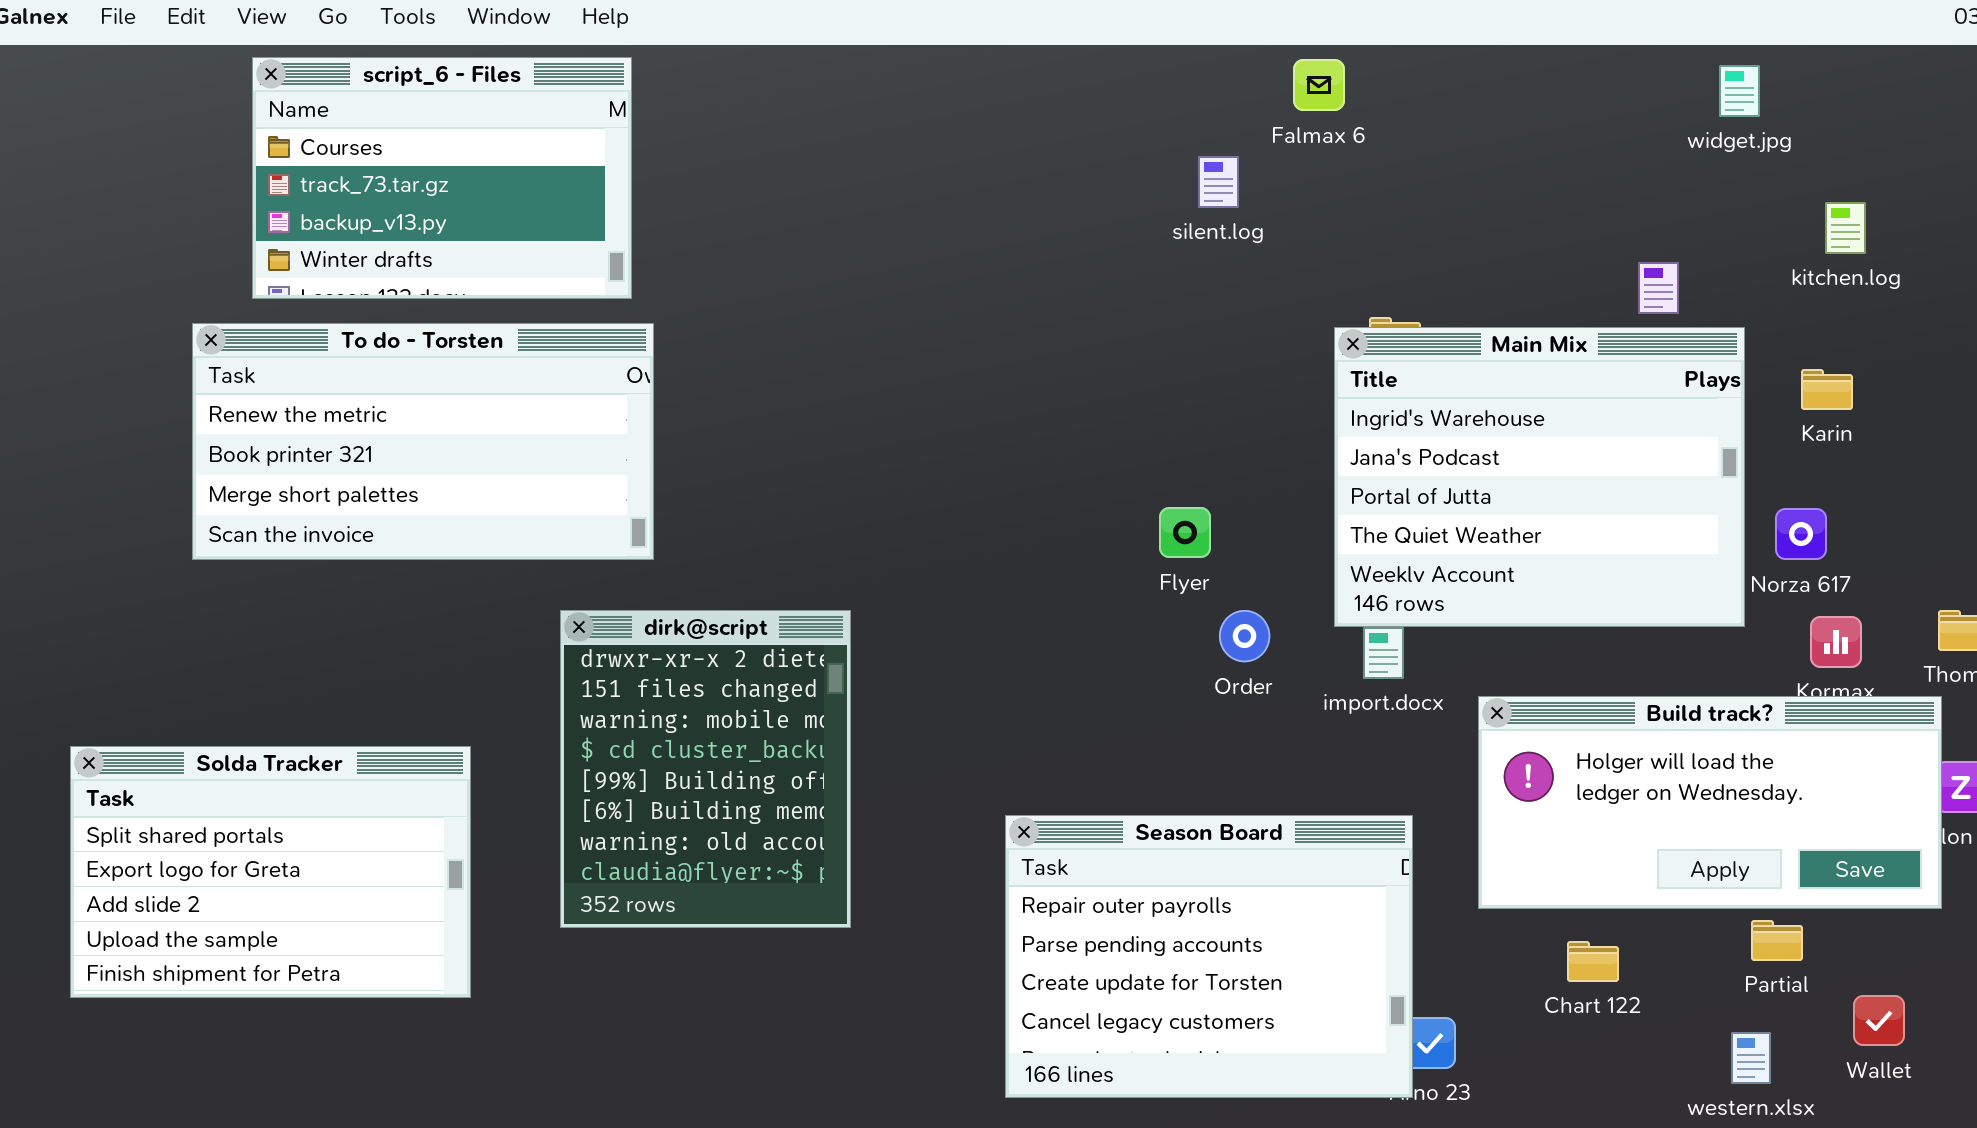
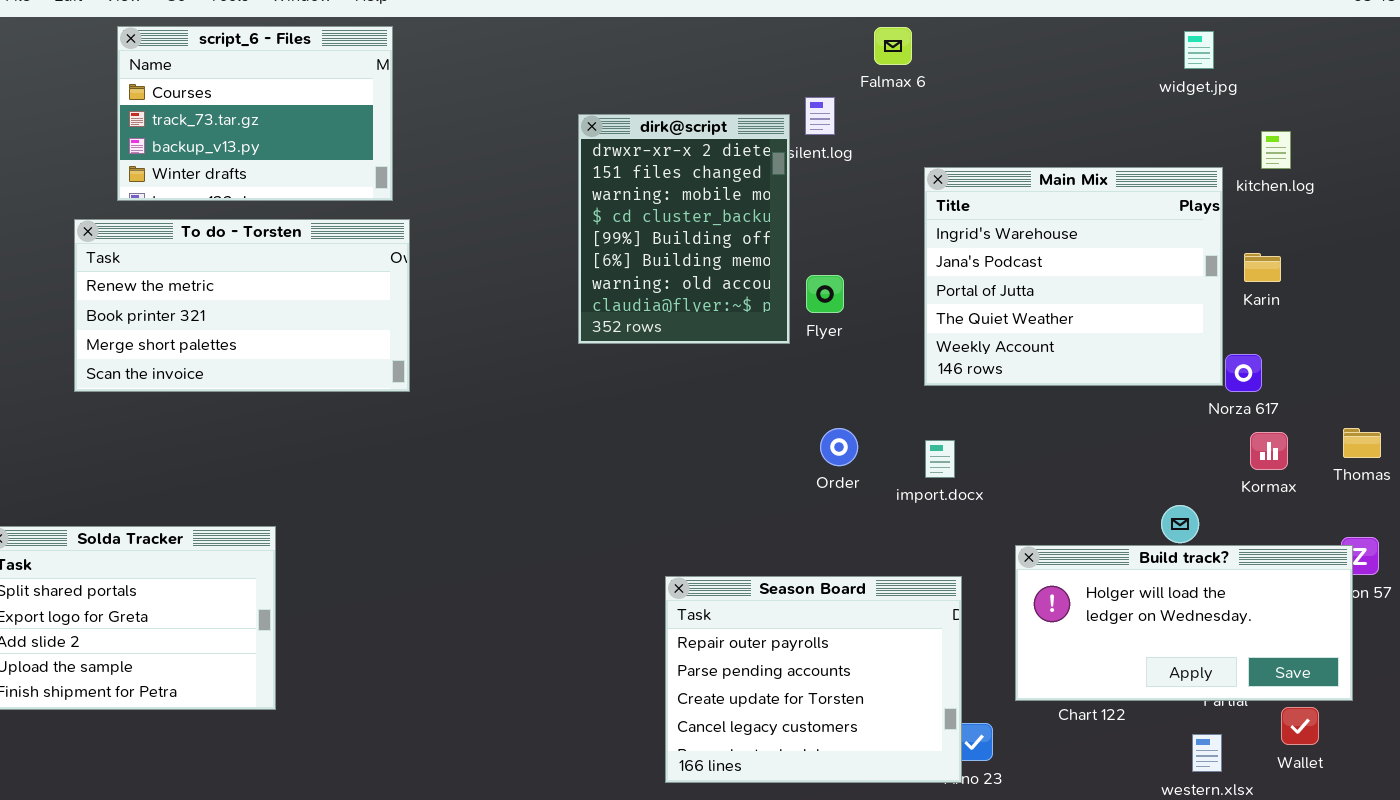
Main Mix: [1334,327,1745,627] -> [924,167,1223,386], moved
Flyer: [1159,507,1211,558] -> [806,275,844,313], moved
dirk@script: [560,610,851,928] -> [578,114,790,344], moved
Build track?: [1478,696,1942,909] -> [1015,545,1353,701], moved

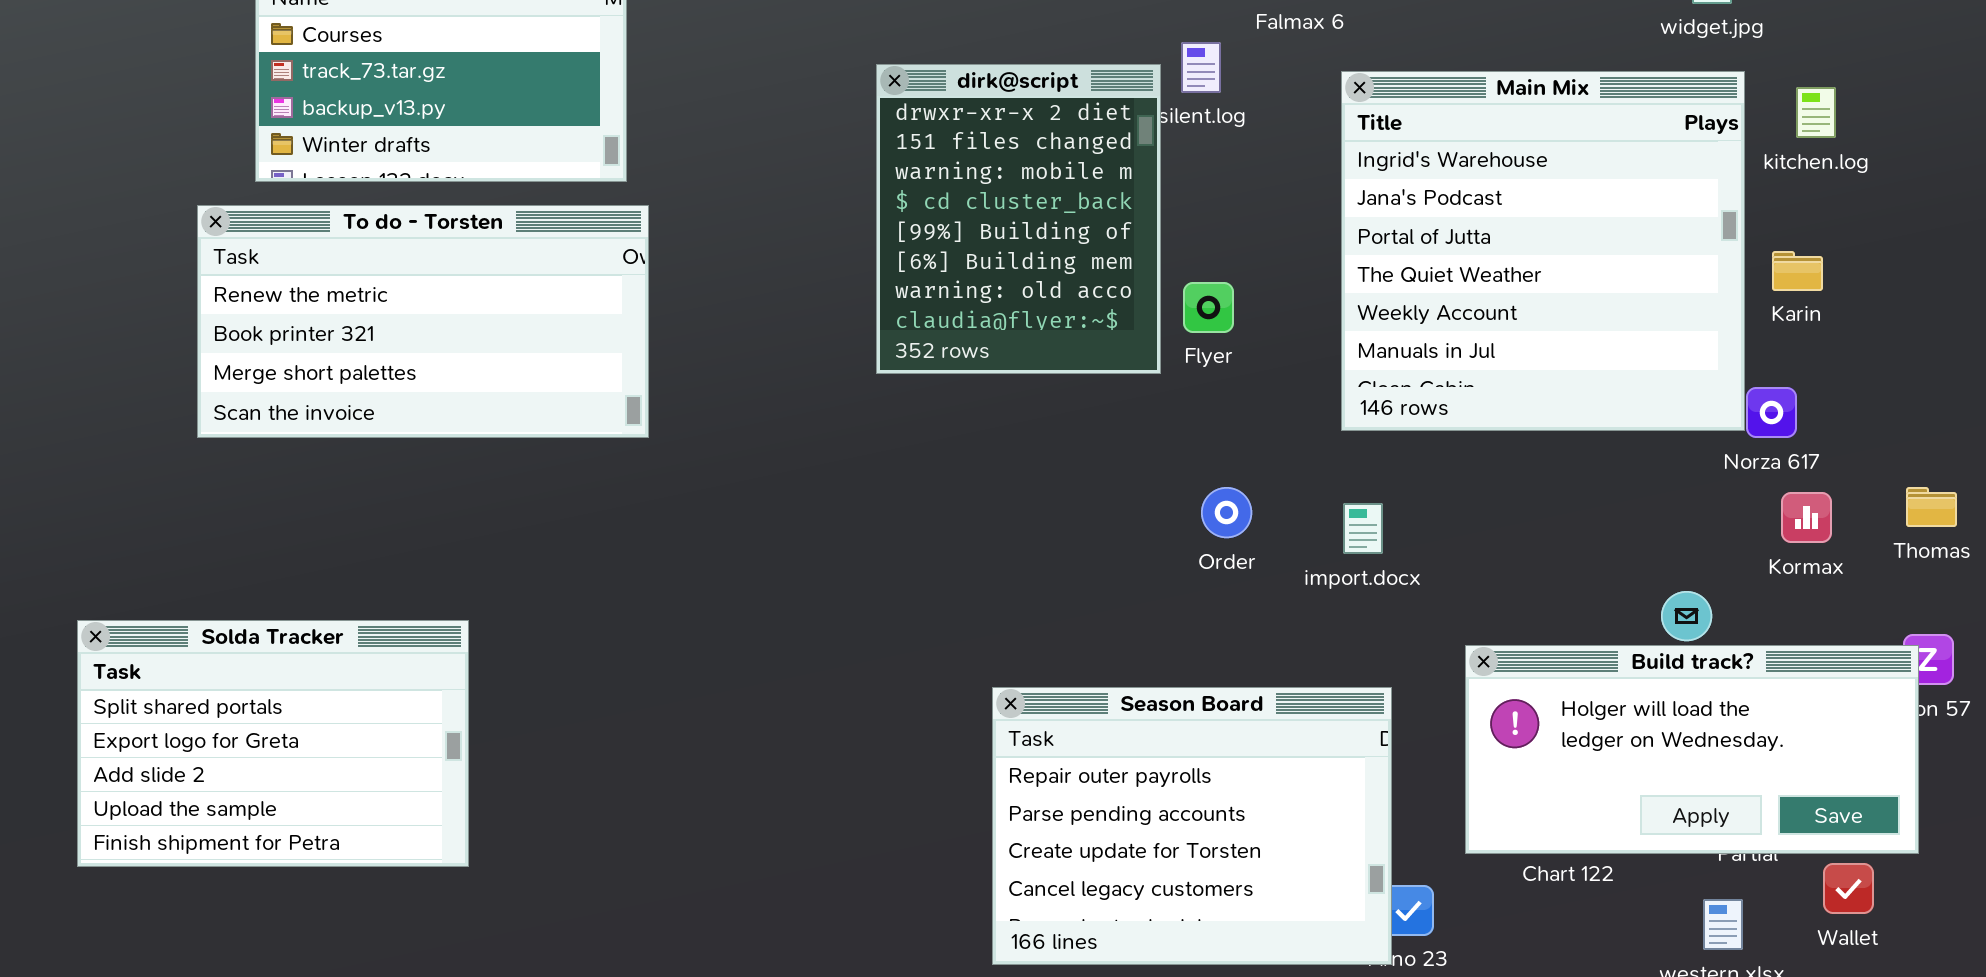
Main Mix: [924,167,1223,386] -> [1341,71,1745,431], resized

